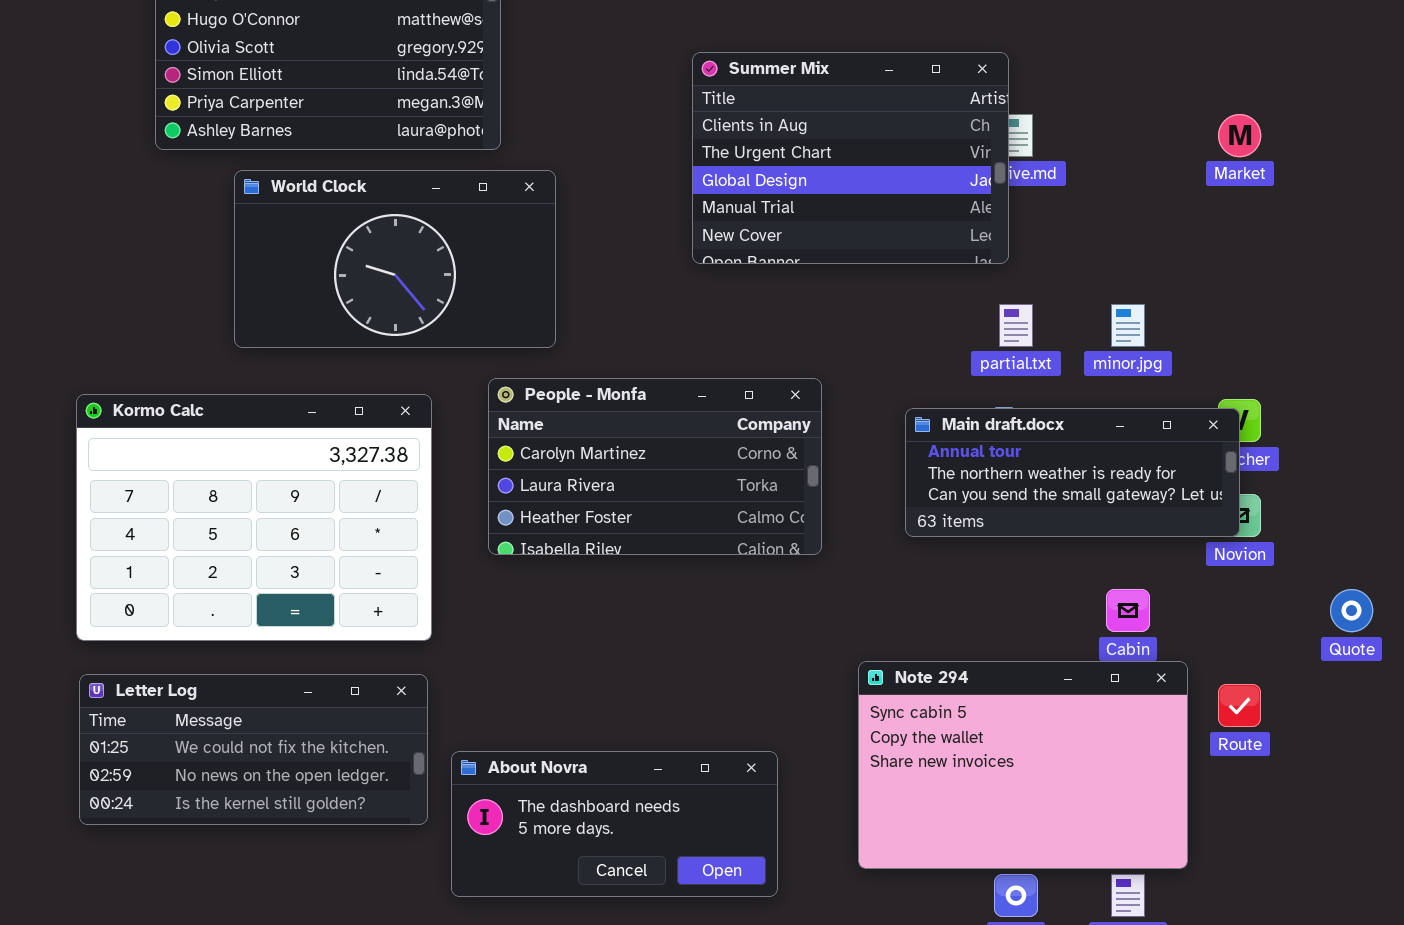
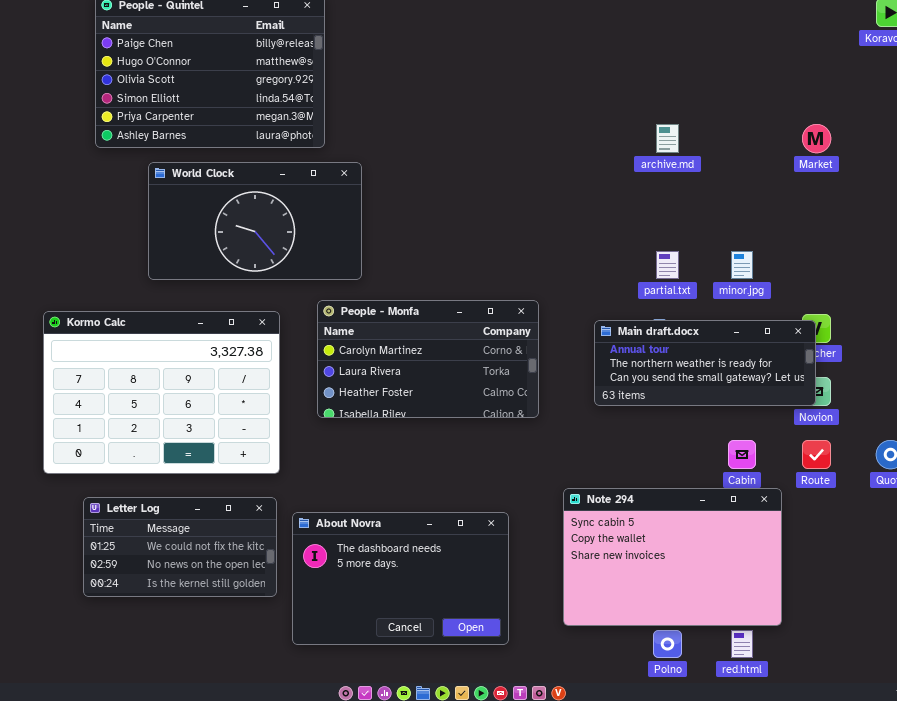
Summer Mix: [692,52,1009,264] -> none, closed
Letter Log: [79,674,428,825] -> [83,497,277,597], resized
Route: [1218,684,1261,727] -> [802,440,831,469], moved
About Novra: [451,751,778,897] -> [292,512,509,645], resized

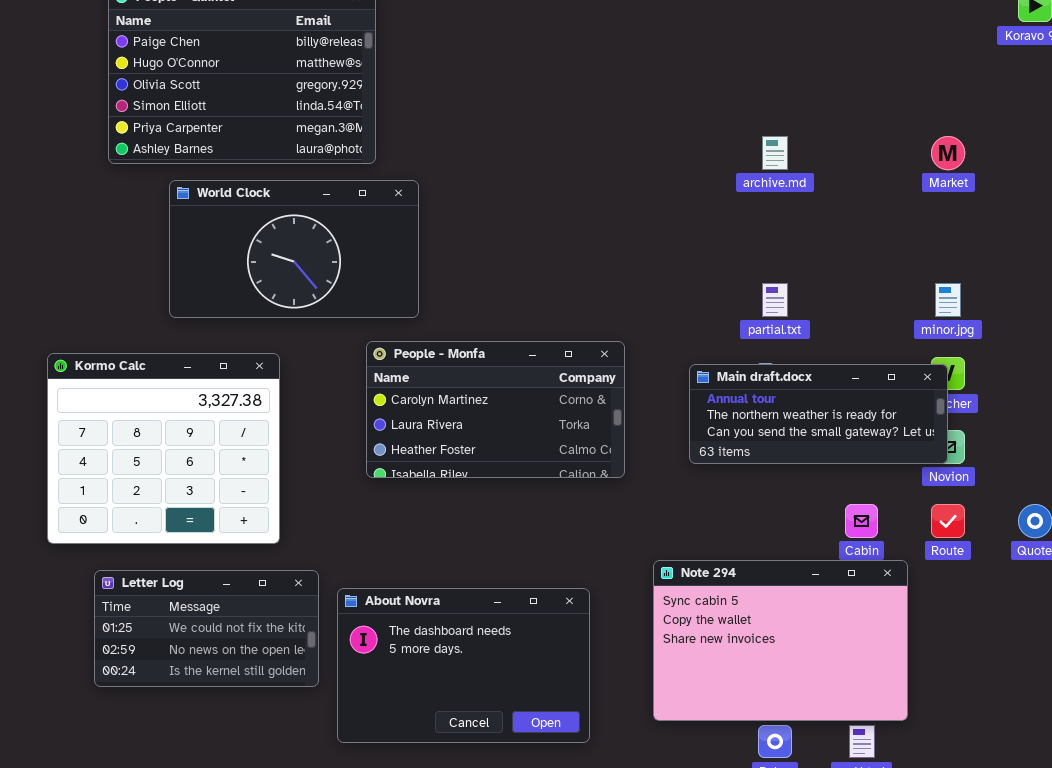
minor.jpg: [731,251,753,279] -> [935,283,961,317], moved
Kormo Calc: [43,311,280,474] -> [47,353,280,544], resized

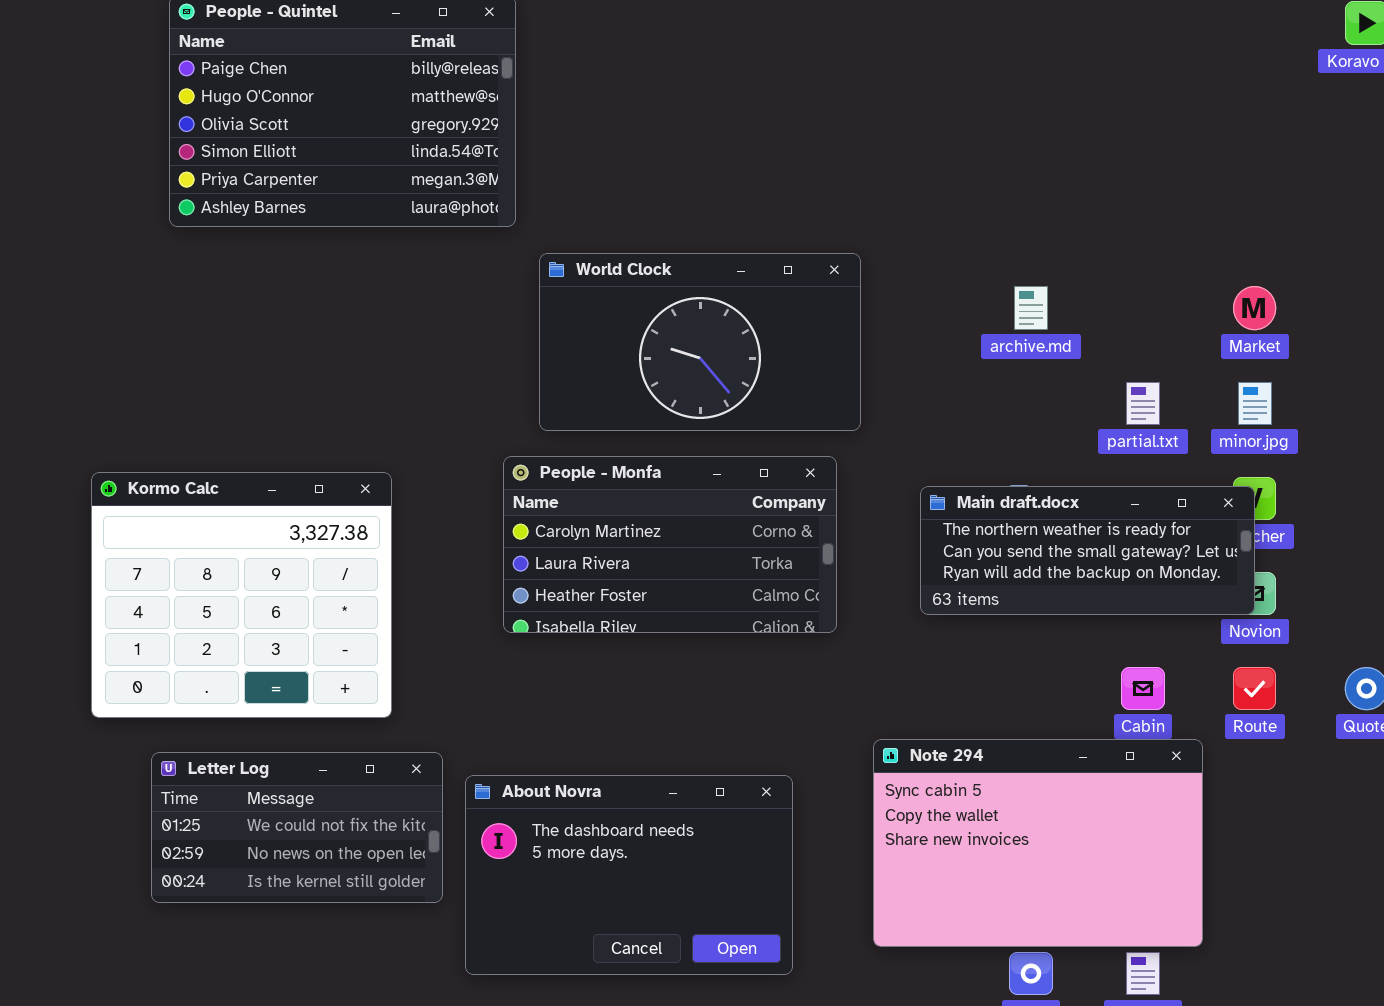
archive.md: [762,136,788,170] -> [1014,286,1048,330], moved
Market: [931,136,965,170] -> [1233,286,1276,330], moved
World Clock: [169,180,419,318] -> [539,253,861,431], moved
partial.txt: [762,283,788,317] -> [1126,382,1160,425], moved
Main draft.docx: [689,364,948,464] -> [920,486,1255,615], scrolled down 1 row

